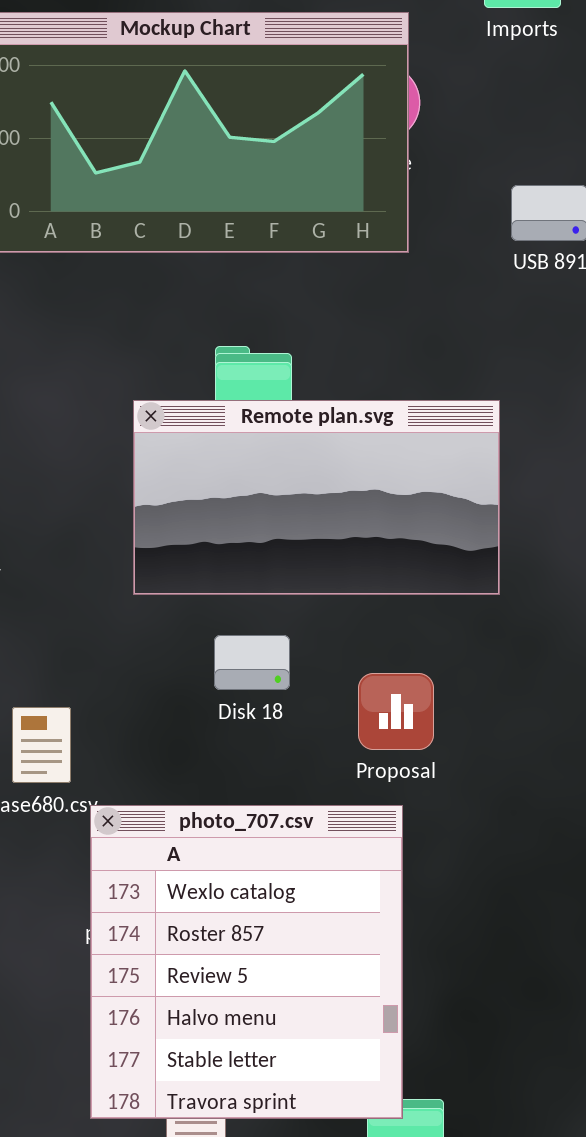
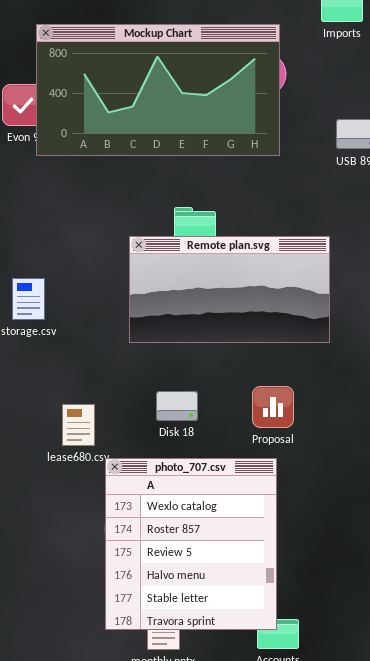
Disk 18: [214,635,290,690] -> [156,391,198,421], moved

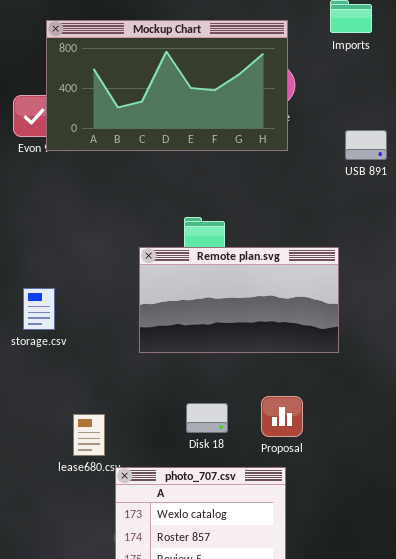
Mockup Chart: [36,24,280,156] -> [46,20,288,151], moved
Disk 18: [156,391,198,421] -> [186,403,228,433], moved

